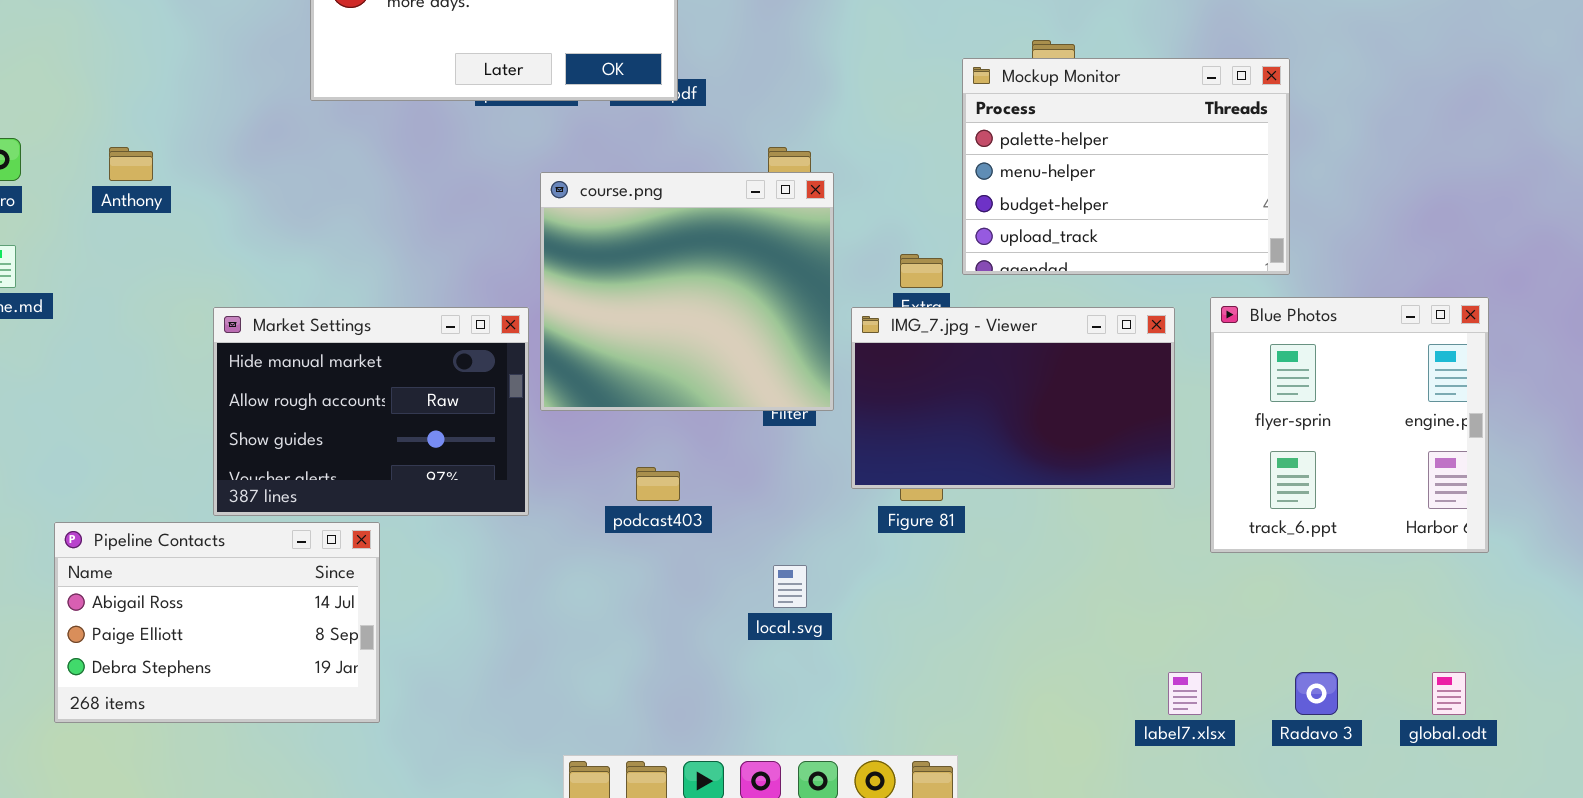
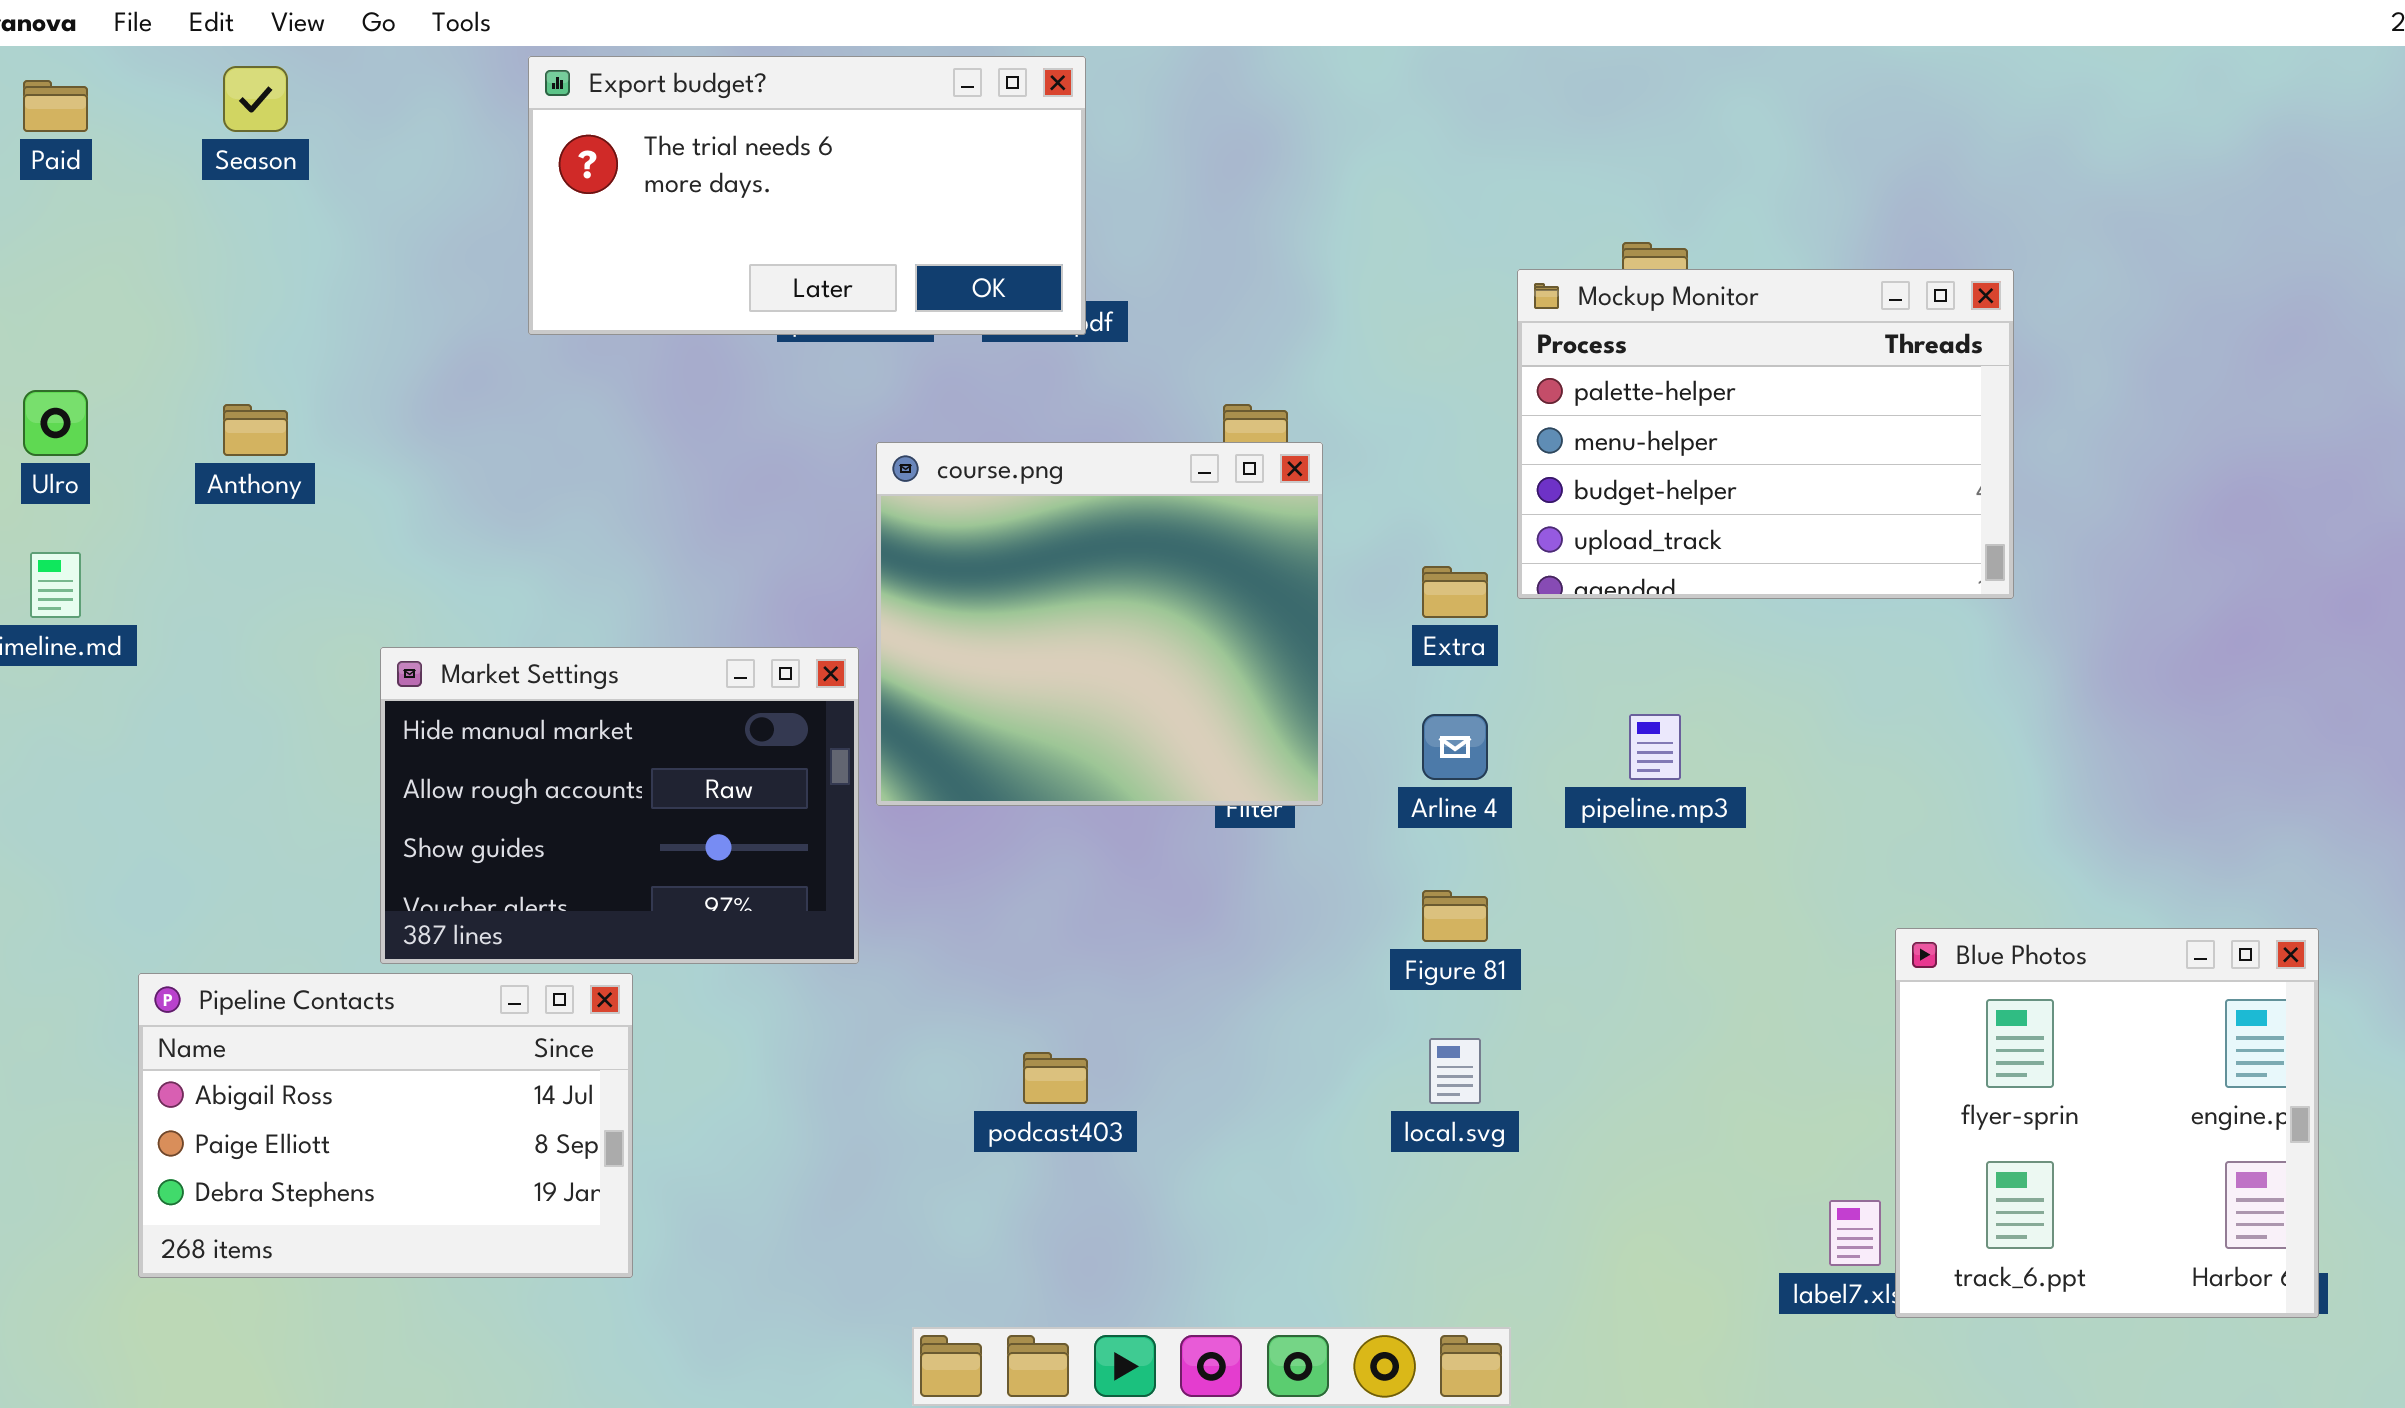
Blue Photos: [1210,297,1489,553] -> [1895,928,2319,1318], moved
IMG_7.jpg - Viewer: [851,307,1175,489] -> none, closed
podcast403: [636,467,680,501] -> [1023,1052,1088,1104], moved
local.svg: [773,565,807,608] -> [1429,1038,1481,1104], moved

